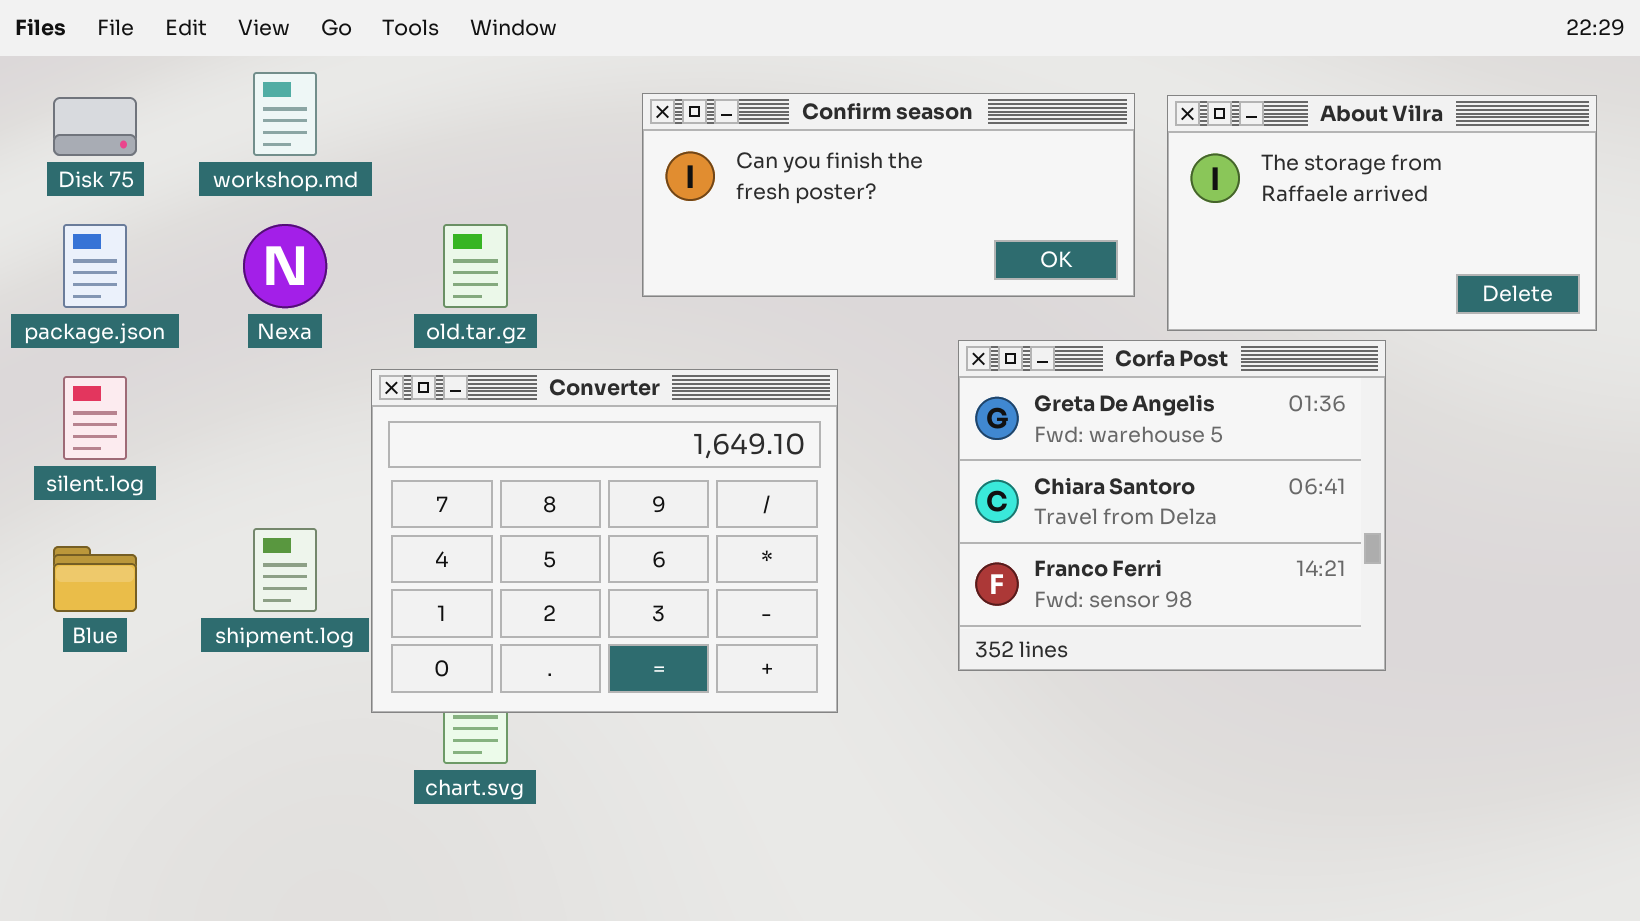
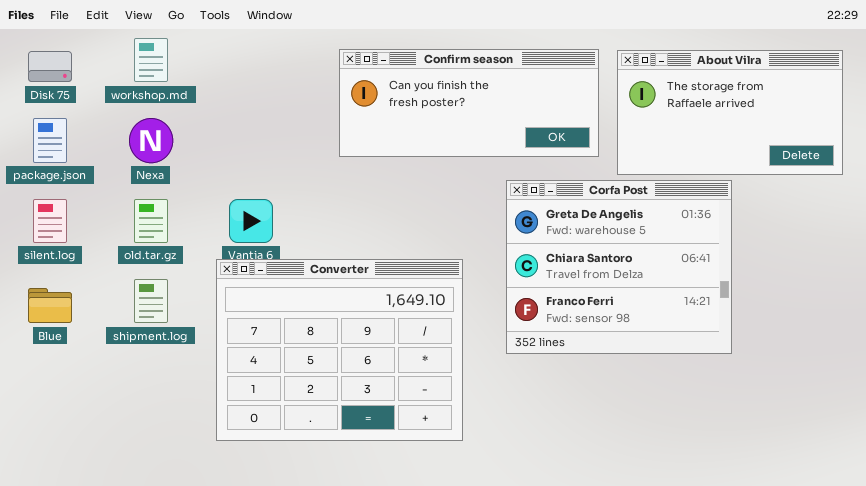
old.tar.gz: [443,224,508,308] -> [134,199,168,243], moved
Converter: [371,369,838,713] -> [216,259,463,441], moved

